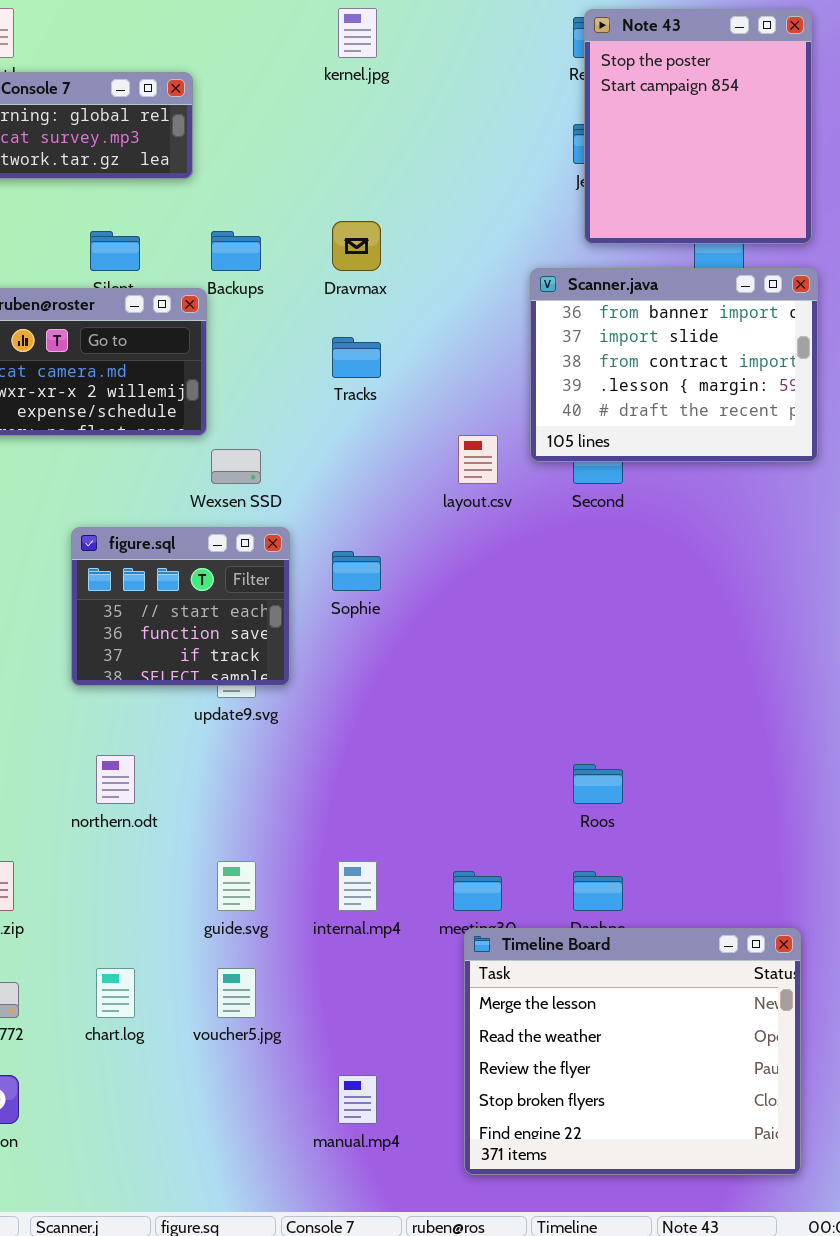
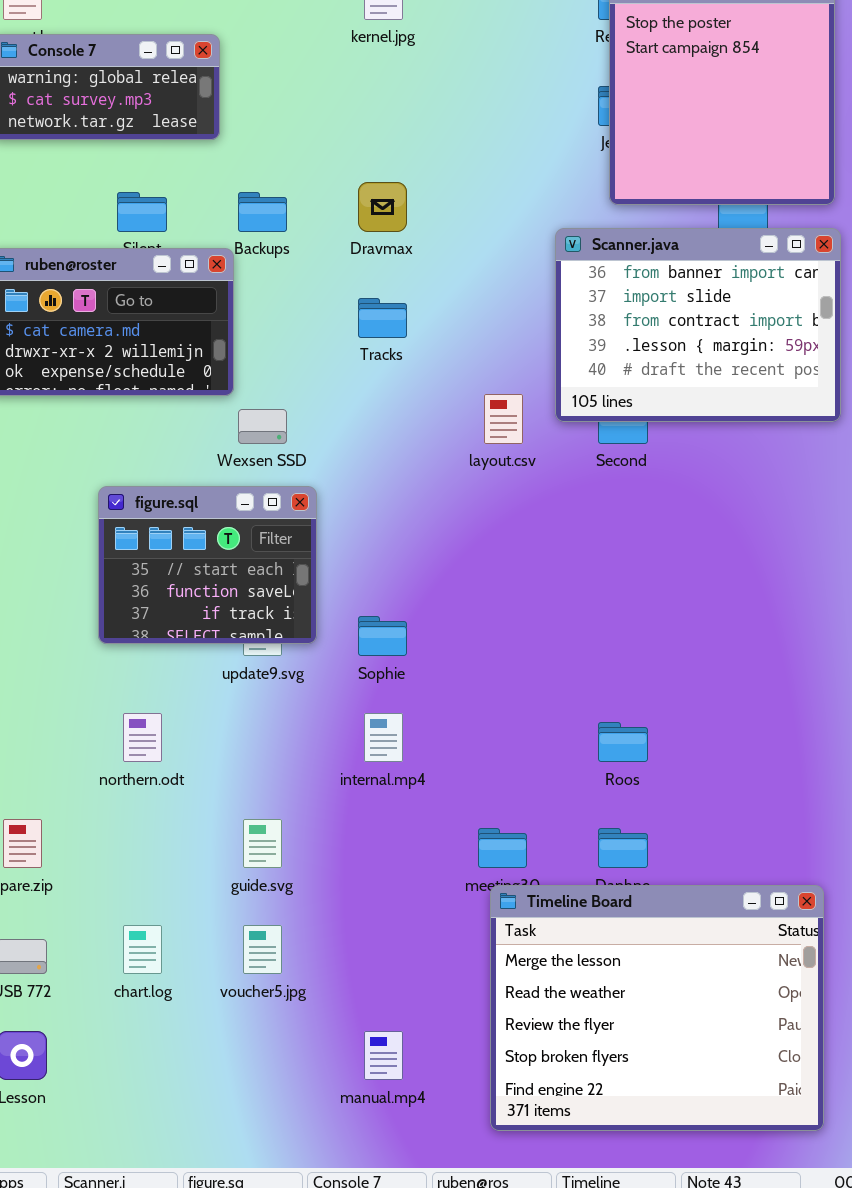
Sophie: [332,551,381,591] -> [358,616,407,656], moved
internal.mp4: [338,861,377,911] -> [364,713,403,762], moved

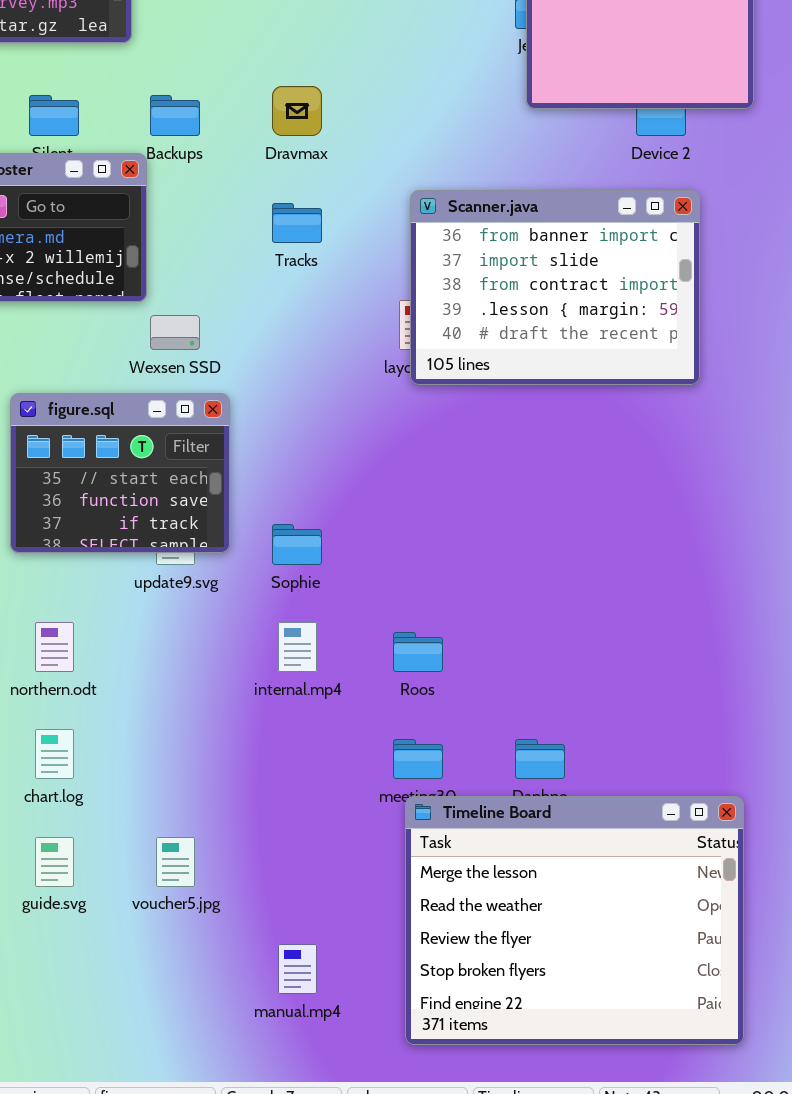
Scanner.java: [555,228,841,422] -> [410,190,700,385], moved
Roos: [598,722,648,762] -> [393,632,443,672], moved
guide.svg: [243,819,282,868] -> [35,837,74,887], moved
chart.log: [123,925,162,974] -> [35,729,74,779], moved

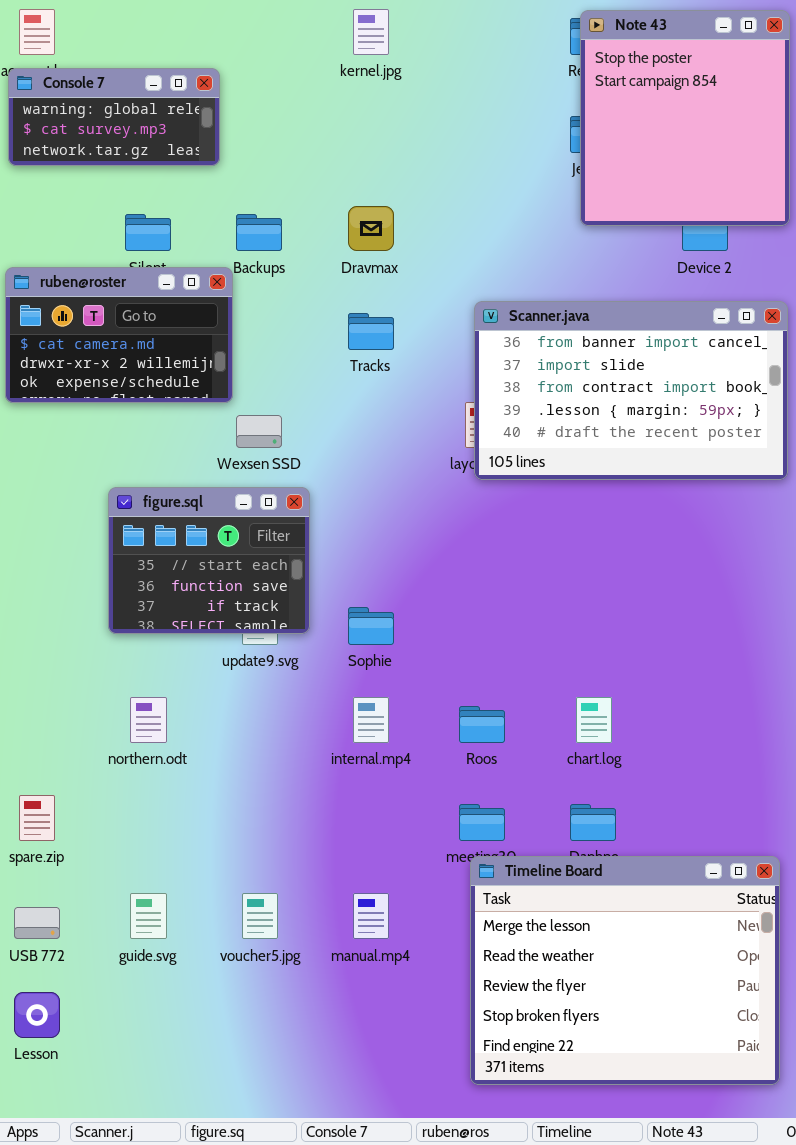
Scanner.java: [410,190,700,385] -> [474,301,788,480], resized
chart.log: [35,729,74,779] -> [576,697,612,743], moved
manual.mp4: [278,944,317,994] -> [353,893,389,939], moved

